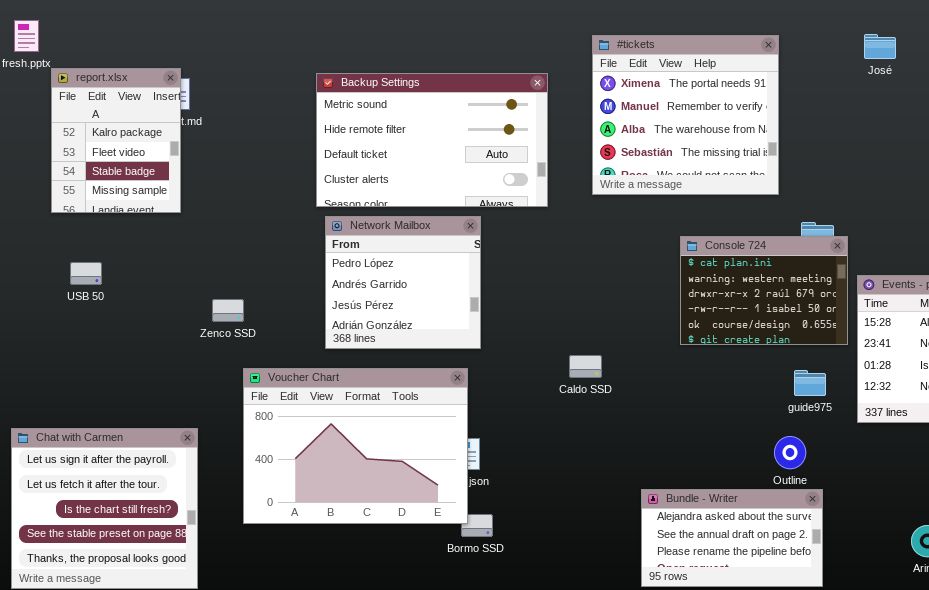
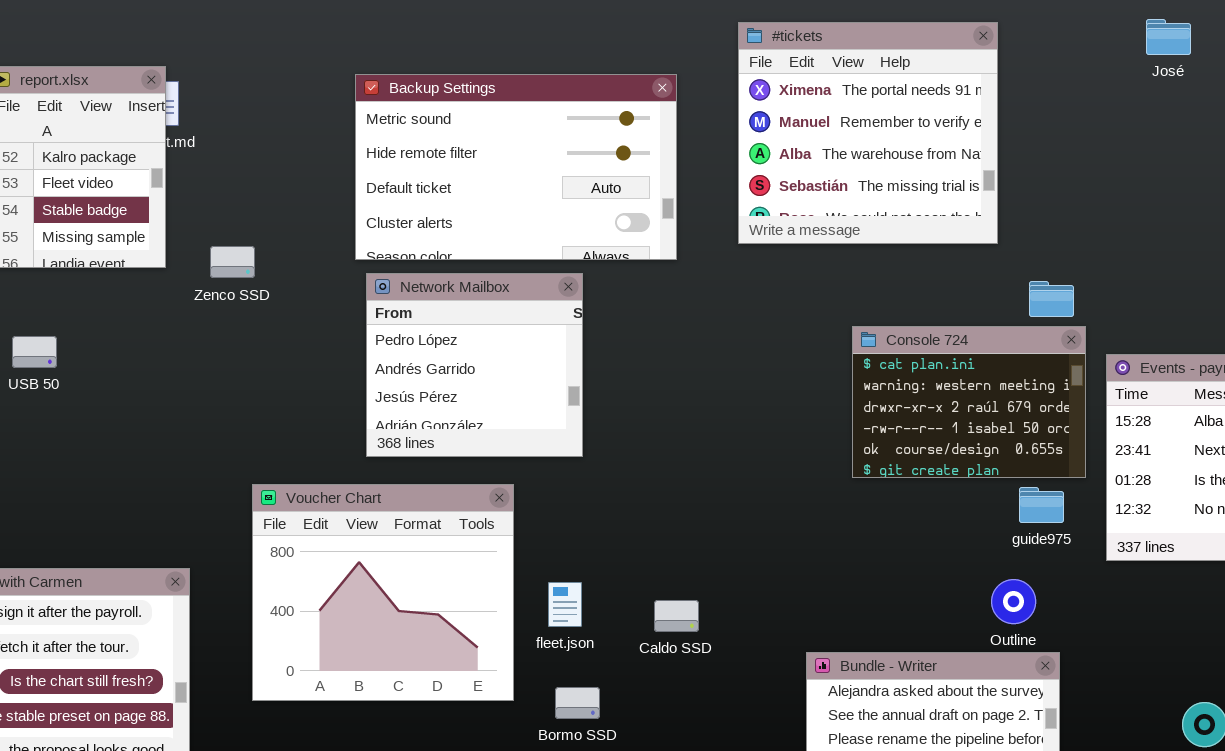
José: [864,34,896,59] -> [1146,19,1191,55], moved
Console 724: [680,236,848,345] -> [852,326,1086,478], moved
Zenco SSD: [212,299,244,322] -> [210,246,255,278], moved
Caldo SSD: [569,355,602,378] -> [654,600,699,632], moved
Voucher Chart: [243,368,468,524] -> [252,484,514,701], resized

